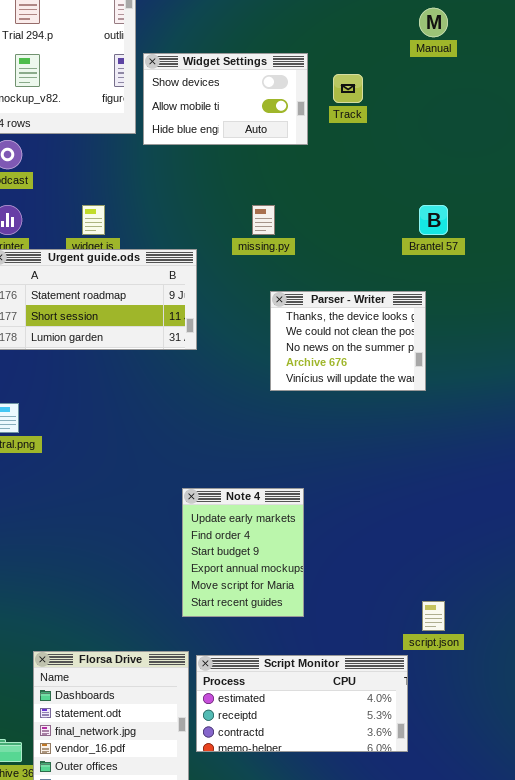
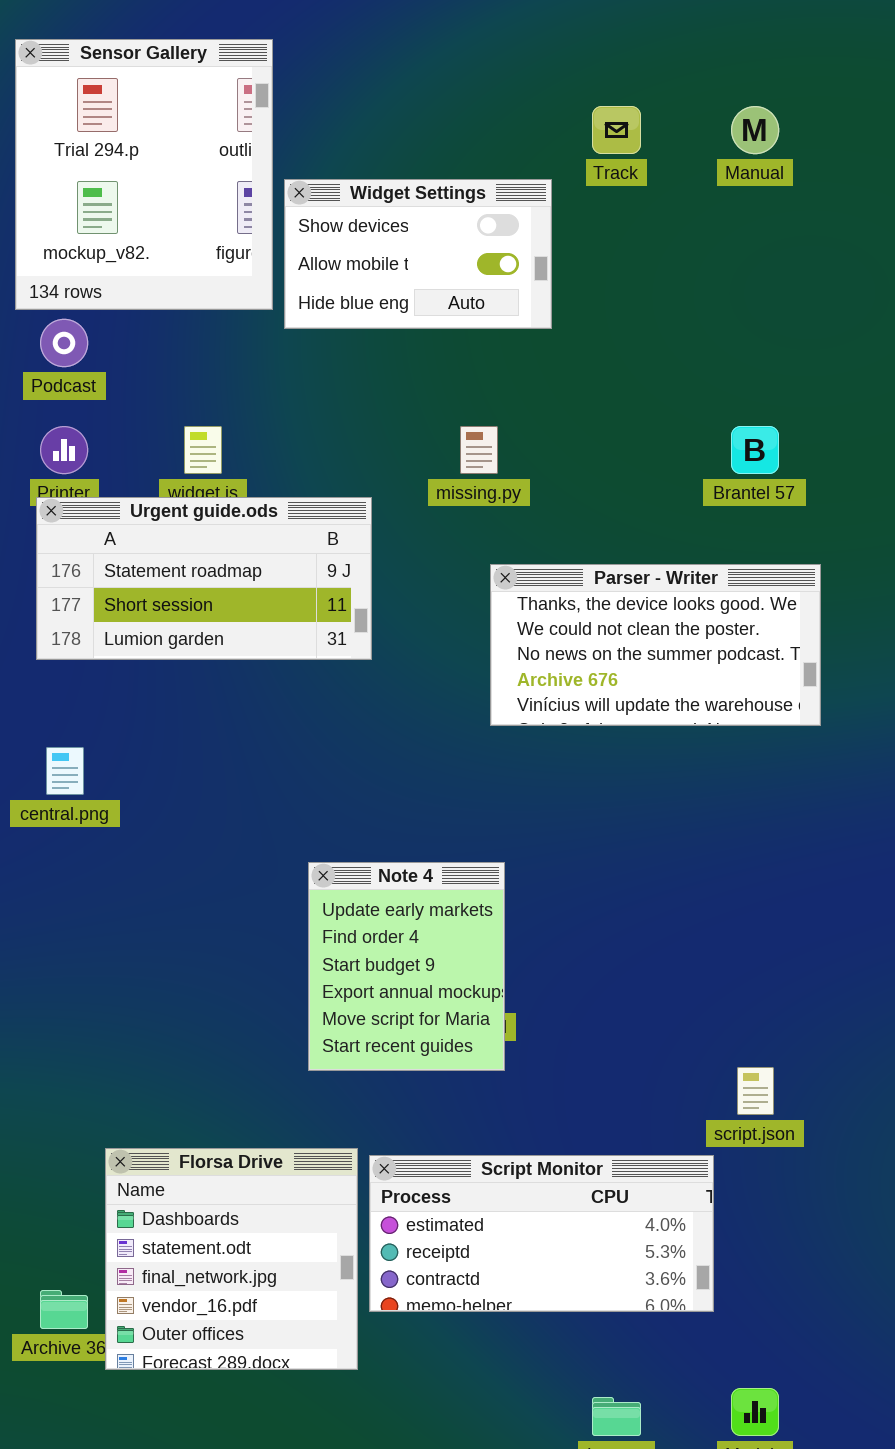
Track: [333,74,363,103] -> [592,106,641,154], moved
Parser - Writer: [270,291,426,391] -> [490,564,821,726], resized
Note 4: [182,488,304,617] -> [308,862,505,1071], moved

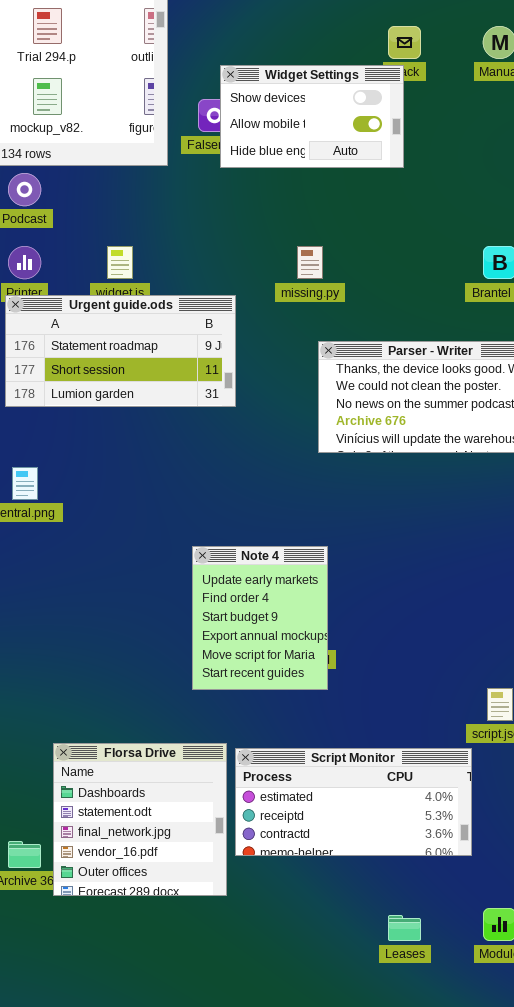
Widget Settings: [284,179,552,329] -> [220,65,404,168], moved

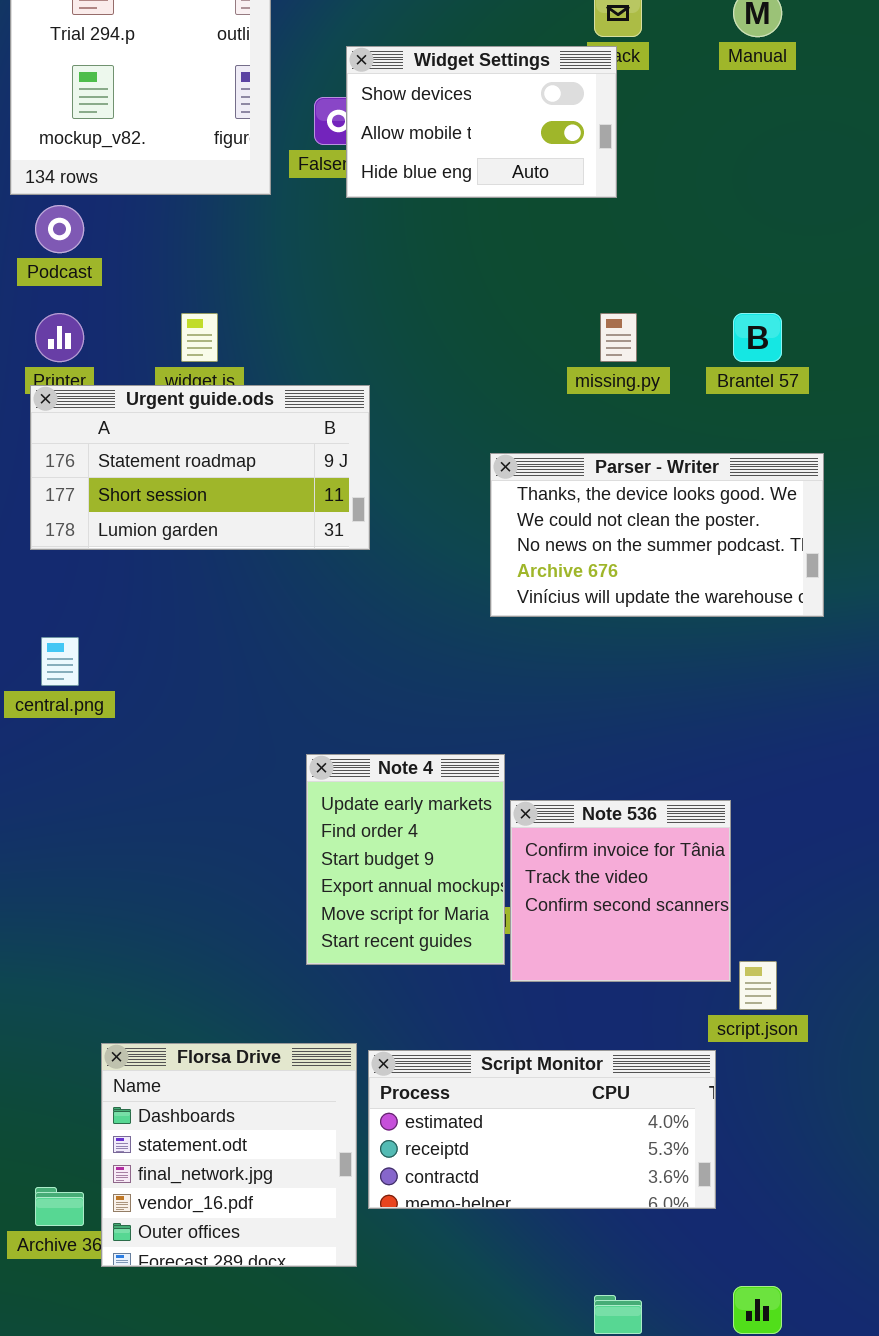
missing.py: [297,246,323,279] -> [600,313,637,362], moved
Note 536: none -> [510,800,731,982], opened

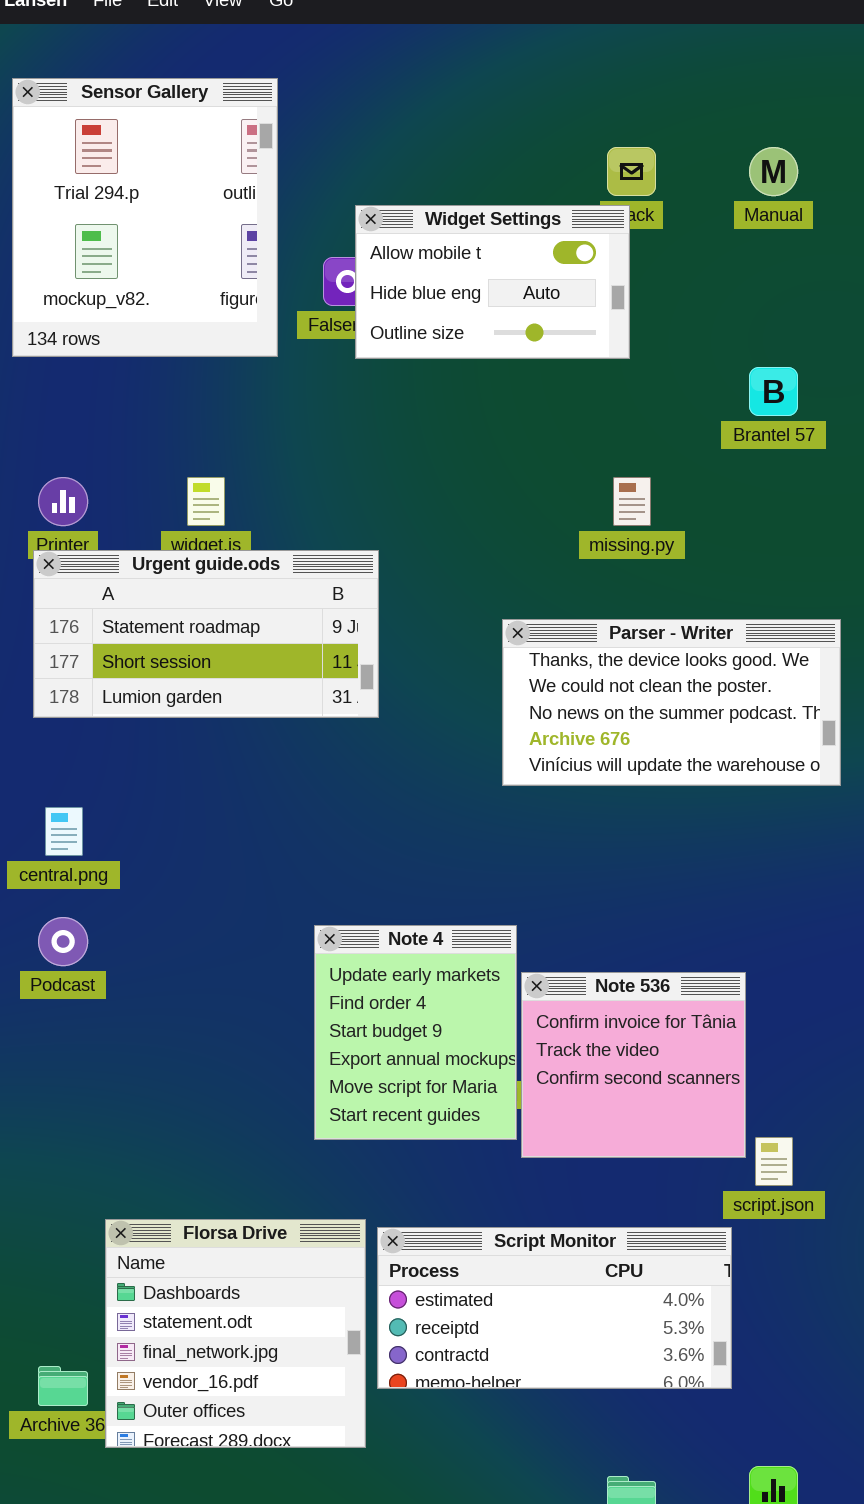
Widget Settings: [346,46,617,198] -> [355,205,630,359], scrolled down 1 row
Podcast: [35,205,84,253] -> [38,917,88,966], moved
Brantel 57: [733,313,782,362] -> [749,367,798,416], moved

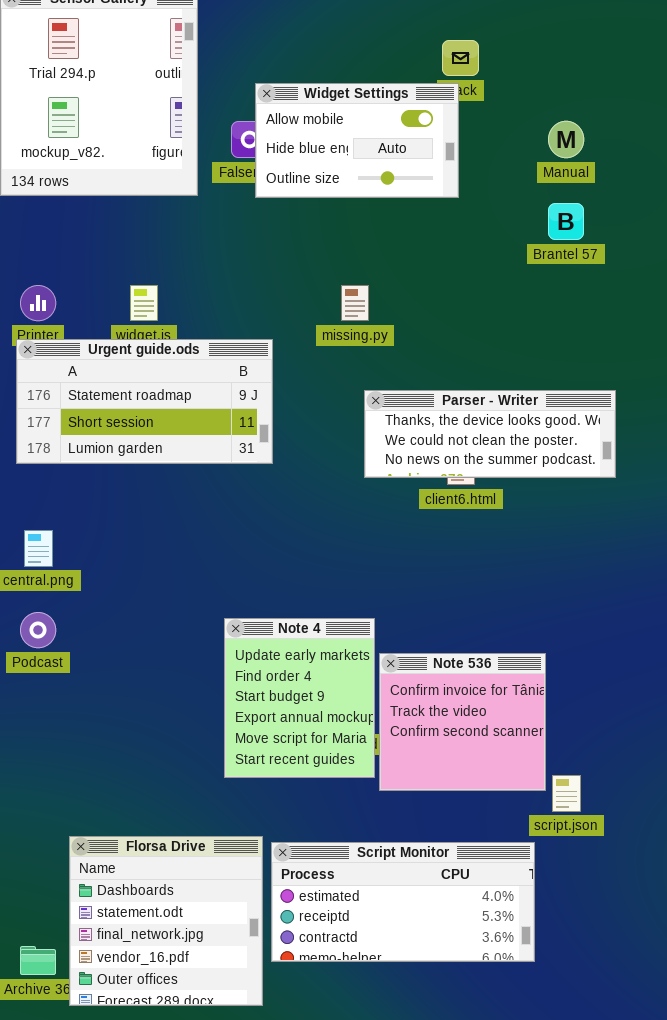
Manual: [749,147,798,196] -> [548,121,584,158], moved
missing.py: [613,477,651,526] -> [341,285,369,321], moved
Parser - Writer: [502,619,841,786] -> [364,390,616,478], resized

